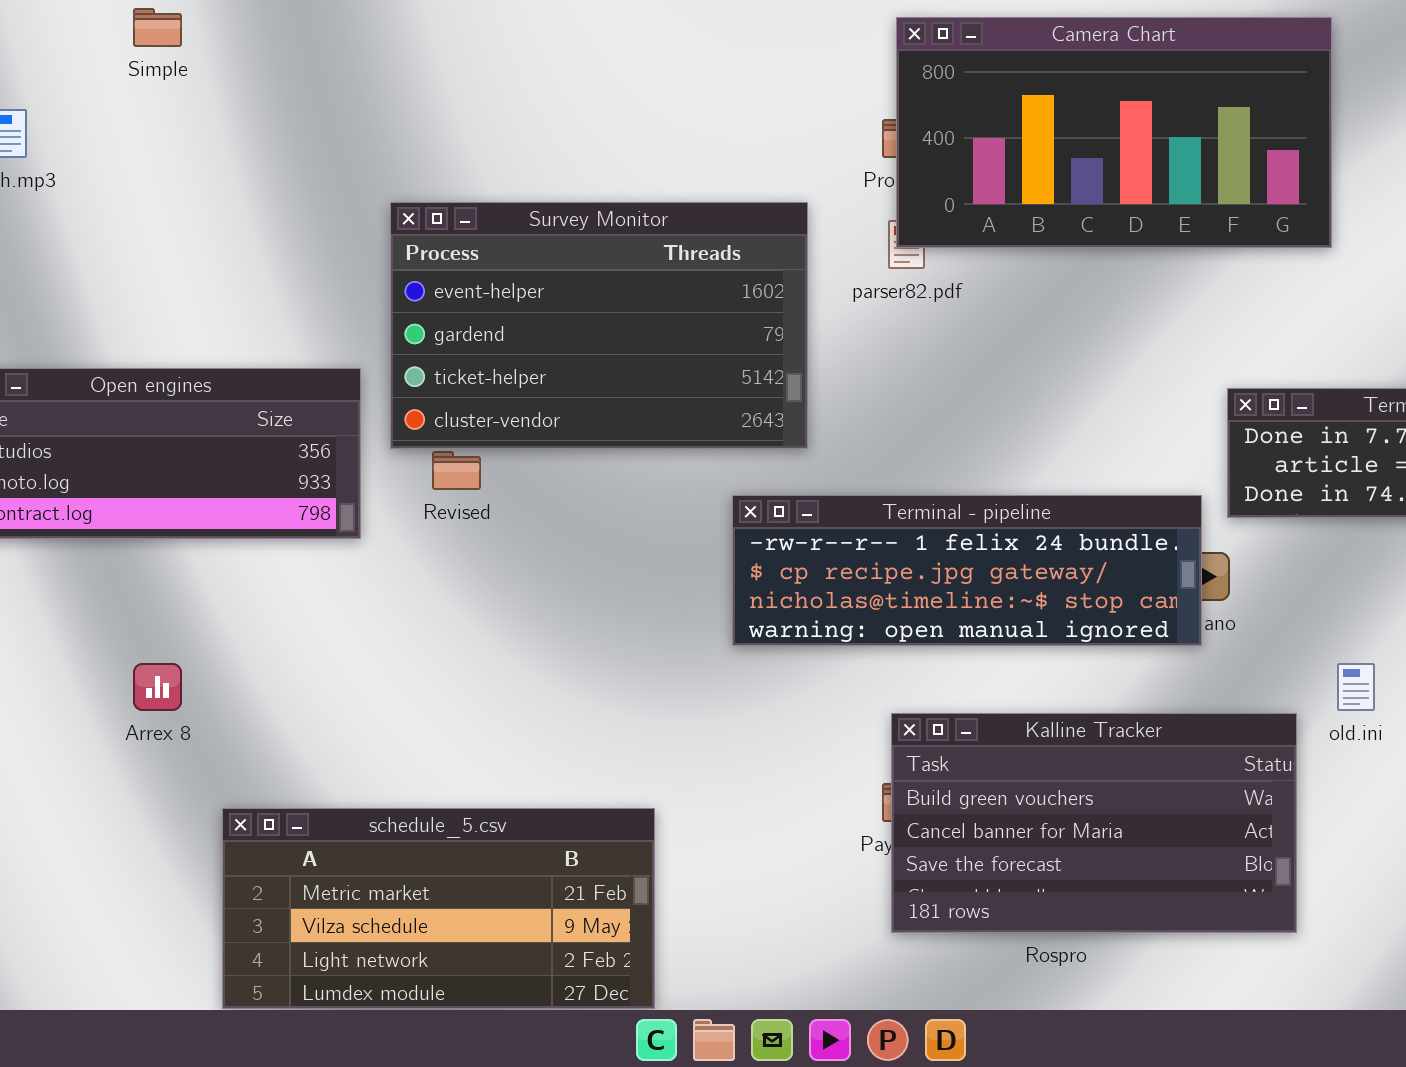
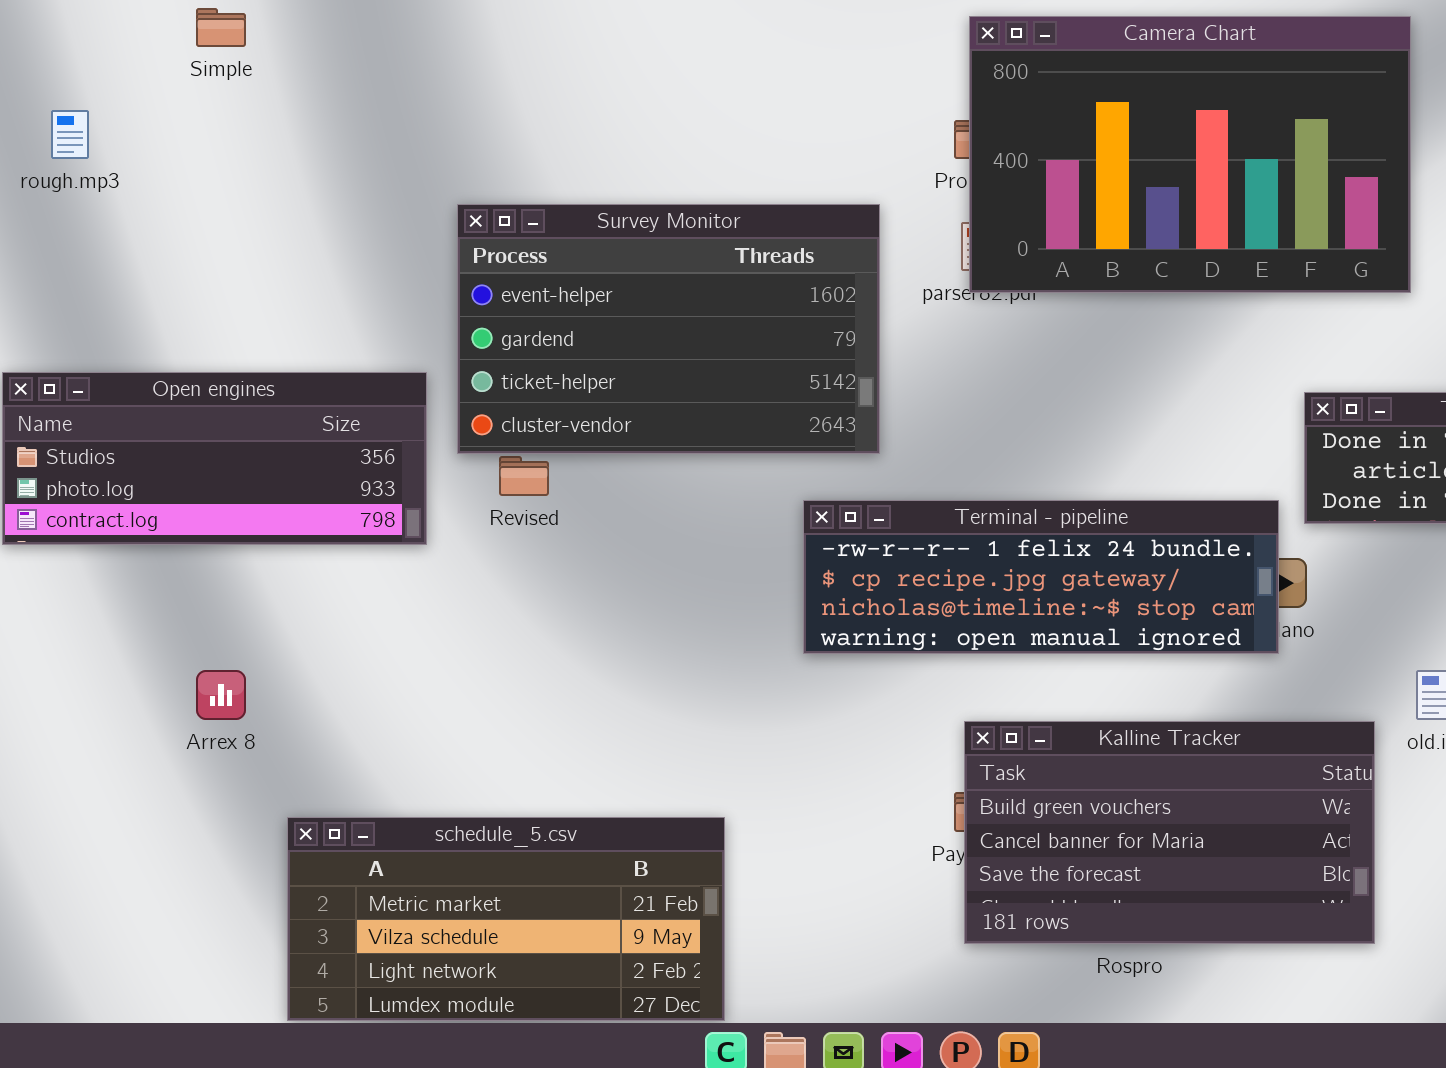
Camera Chart: [896,17,1332,248] -> [969,16,1411,293], resized

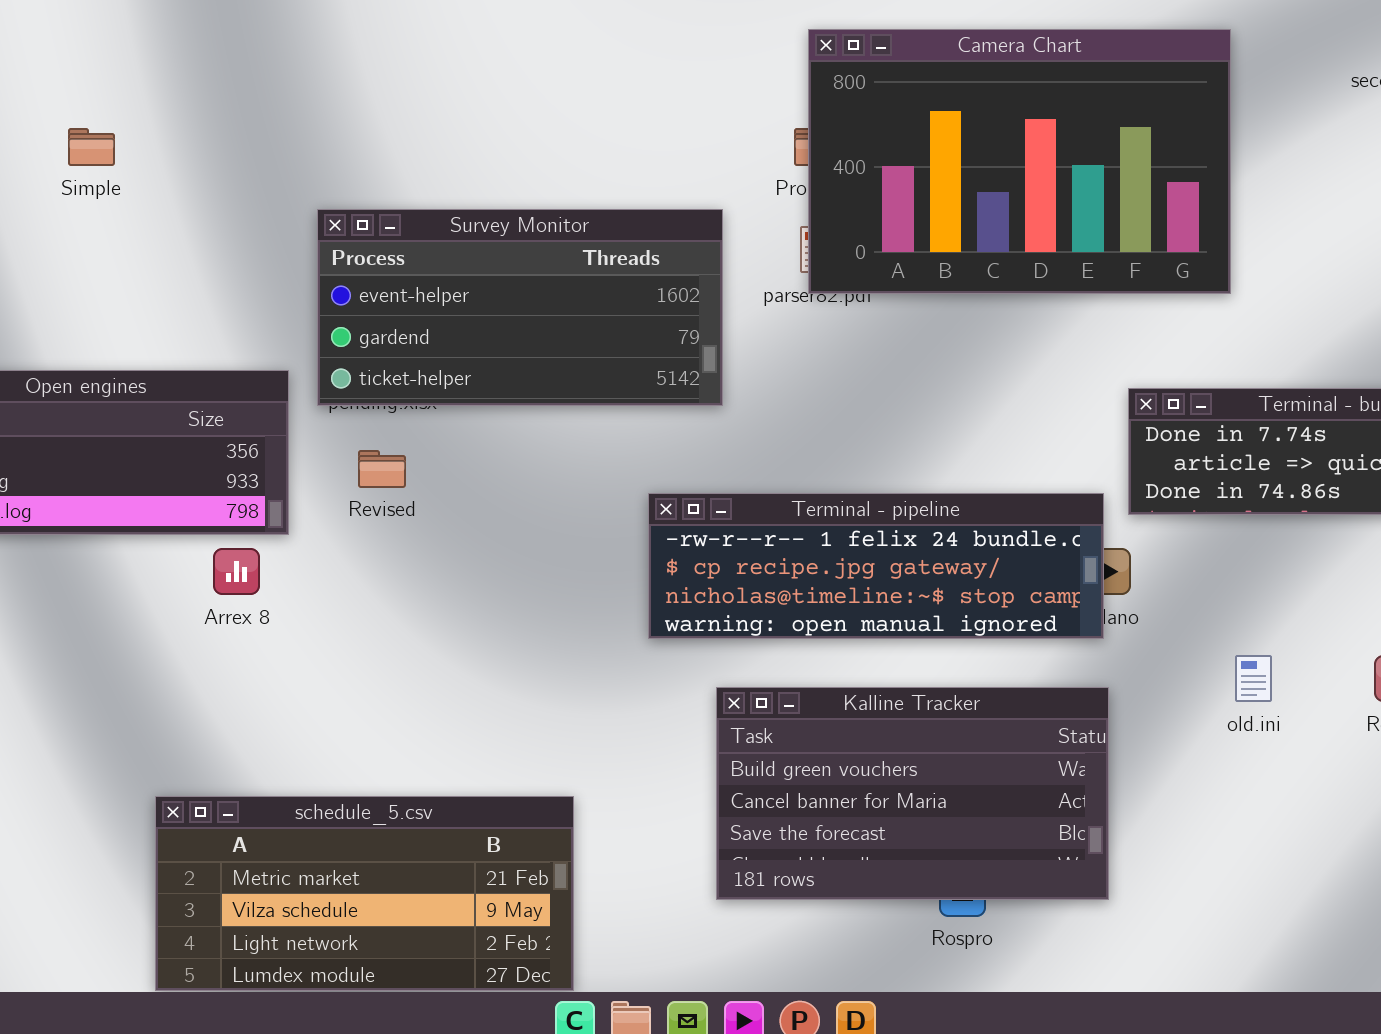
Simple: [196,8,246,47] -> [68,128,115,166], moved
Survey Monitor: [457,204,880,454] -> [317,209,723,406], resized
Arrex 8: [196,670,246,720] -> [213,548,260,595], moved
Kalline Tracker: [964,721,1375,944] -> [716,687,1109,900], moved

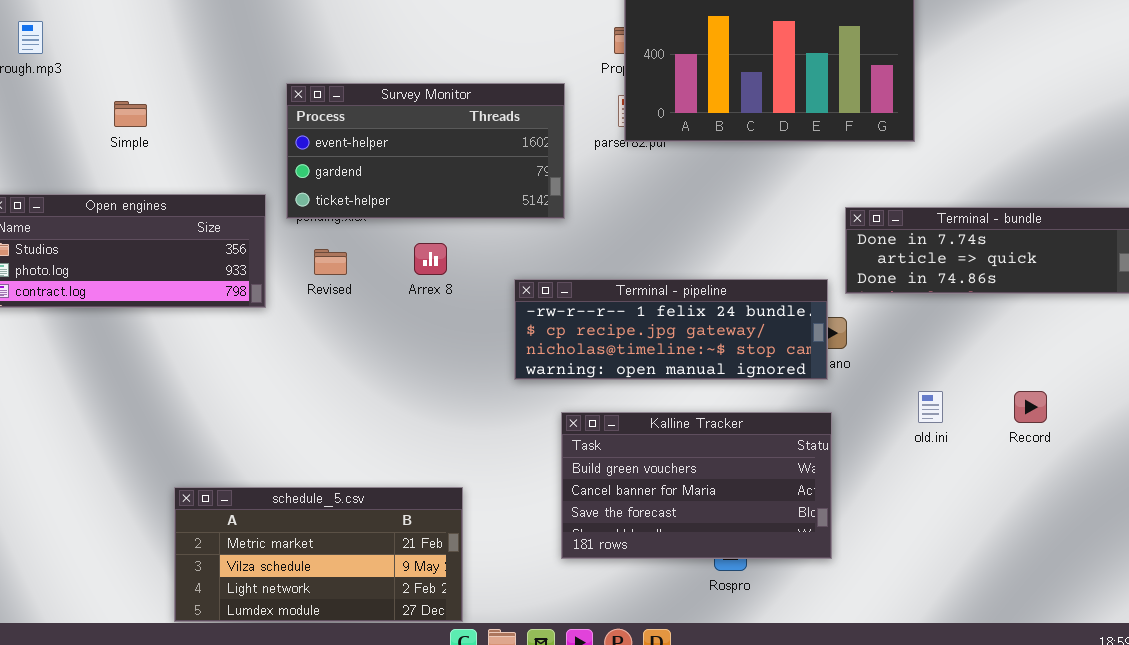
Simple: [68,128,115,166] -> [114,101,147,127], moved
Arrex 8: [213,548,260,595] -> [414,243,447,275], moved

